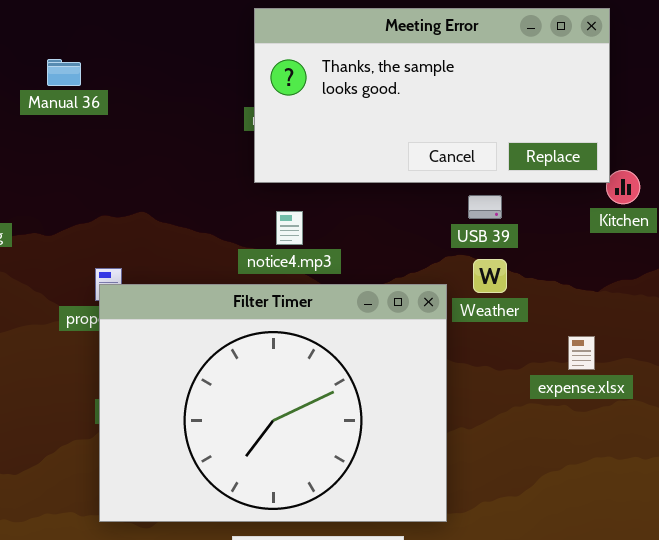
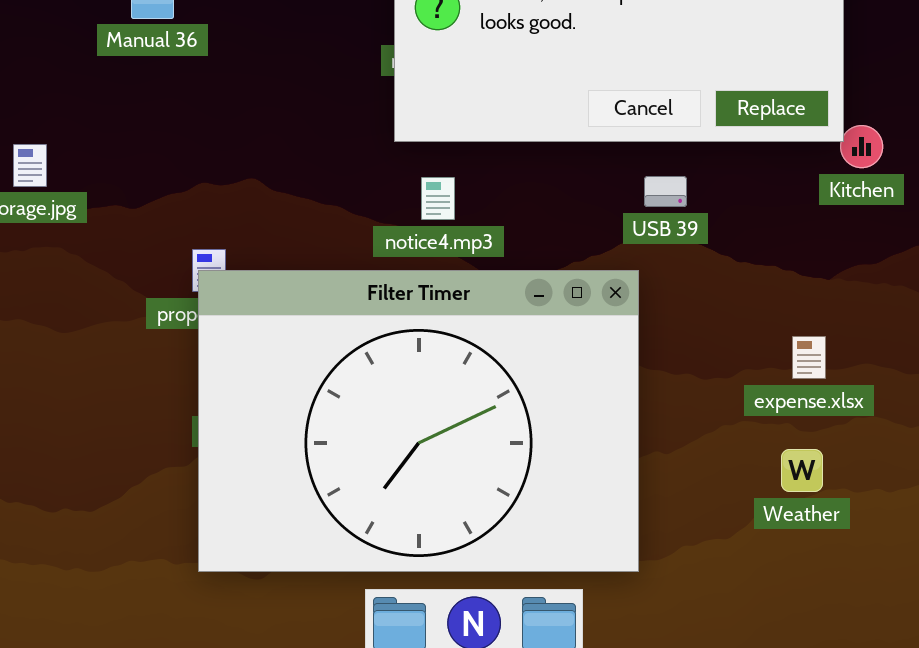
USB 39: [468,195,502,219] -> [644,176,687,207], moved
Weather: [473,259,507,293] -> [781,449,823,492], moved

